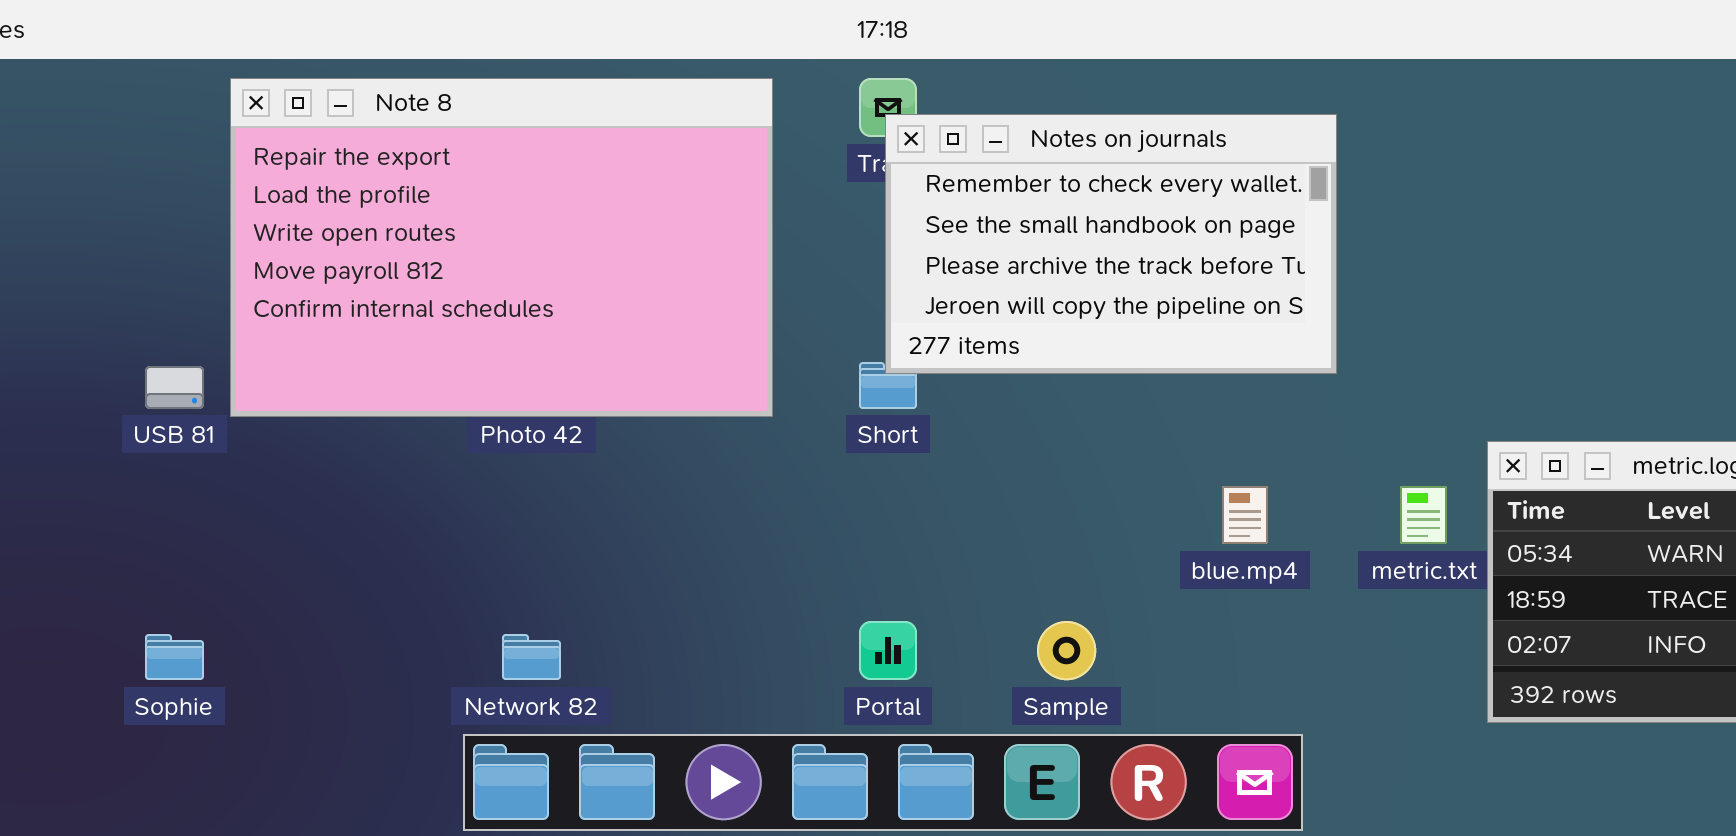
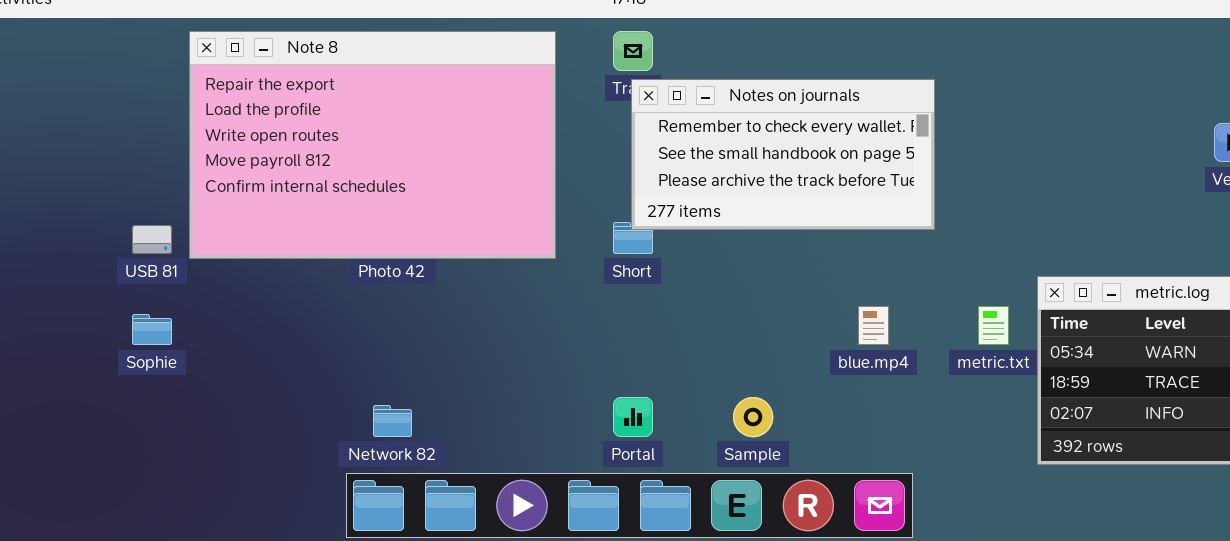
Notes on journals: [885,114,1337,374] -> [631,79,935,230], resized
Sophie: [145,634,204,680] -> [132,314,172,345], moved

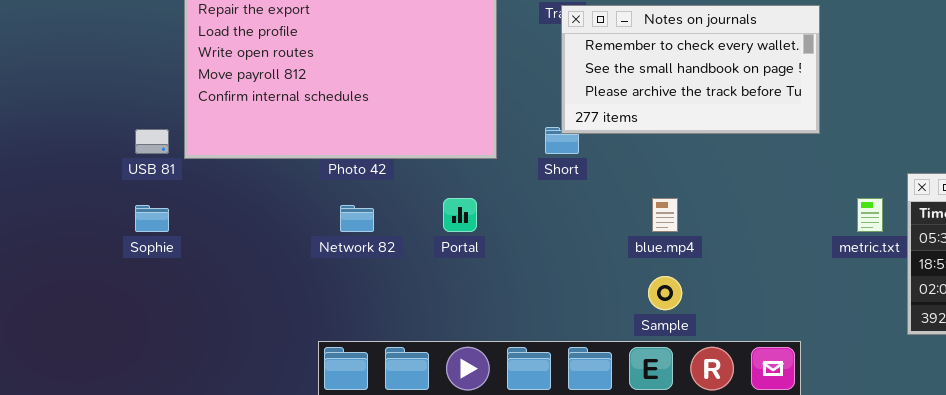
blue.mp4: [858,306,889,345] -> [652,198,678,232], moved
Portal: [613,397,653,437] -> [443,198,477,232], moved
Network 82: [373,405,412,437] -> [340,205,374,232], moved

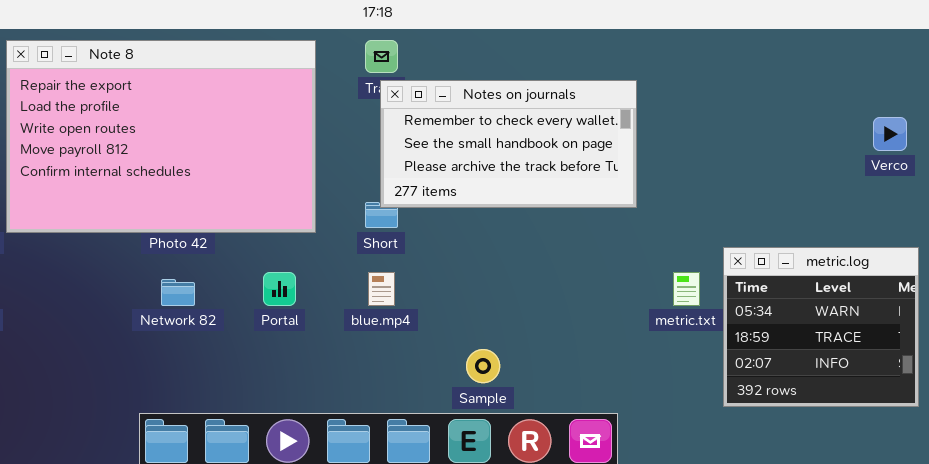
blue.mp4: [652,198,678,232] -> [368,272,395,306], moved

